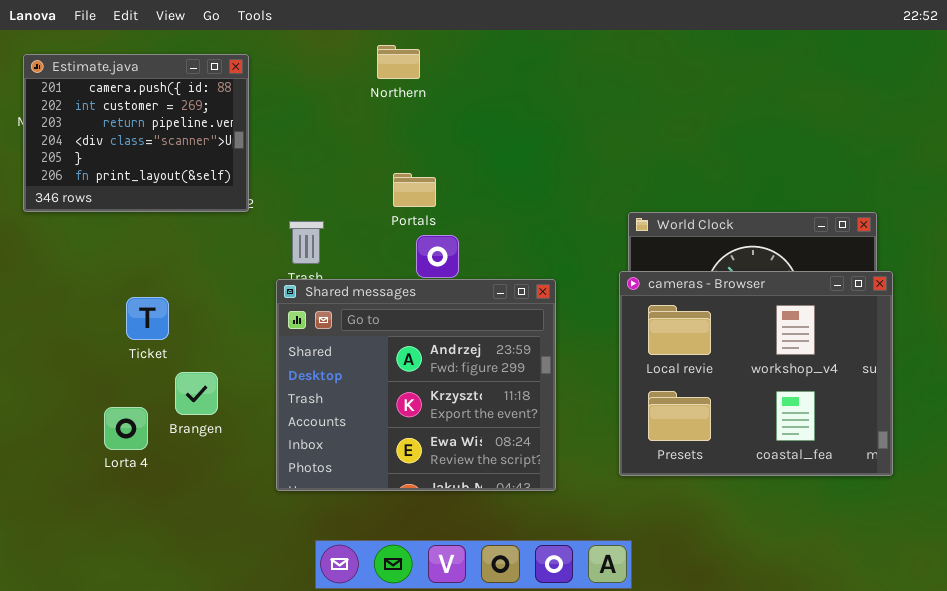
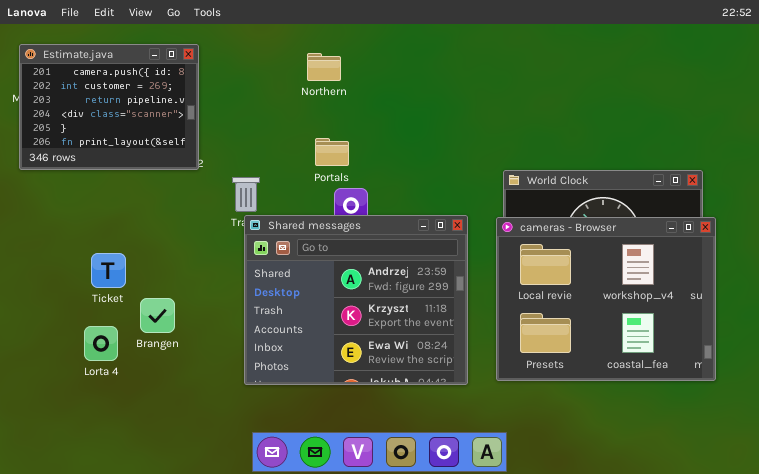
Northern: [377,45,420,79] -> [307,53,341,81], moved
Shared messages: [276,279,556,491] -> [244,215,468,385], moved
Ticket: [126,297,169,340] -> [91,253,126,288], moved

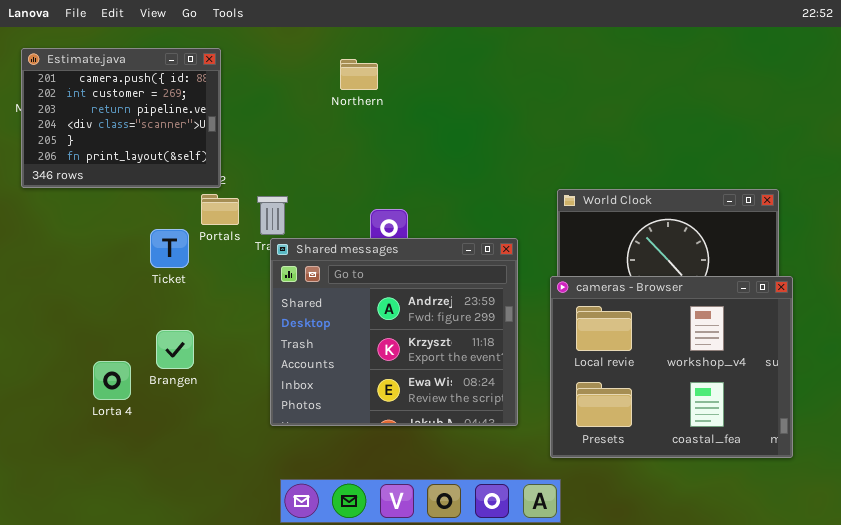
Portals: [315,138,349,166] -> [201,194,239,225], moved
cameras - Browser: [496,217,716,381] -> [550,276,793,458], moved
Ticket: [91,253,126,288] -> [150,229,189,268], moved

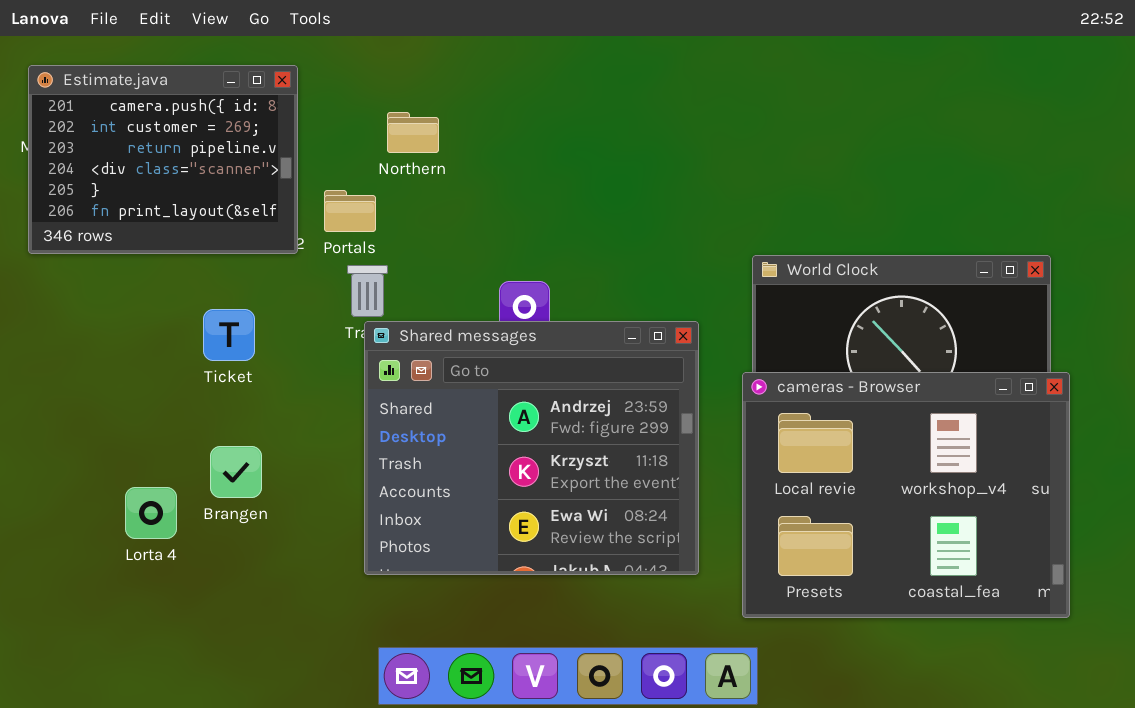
Northern: [340,59,378,90] -> [387,112,439,153], moved
Portals: [201,194,239,225] -> [324,190,376,232], moved

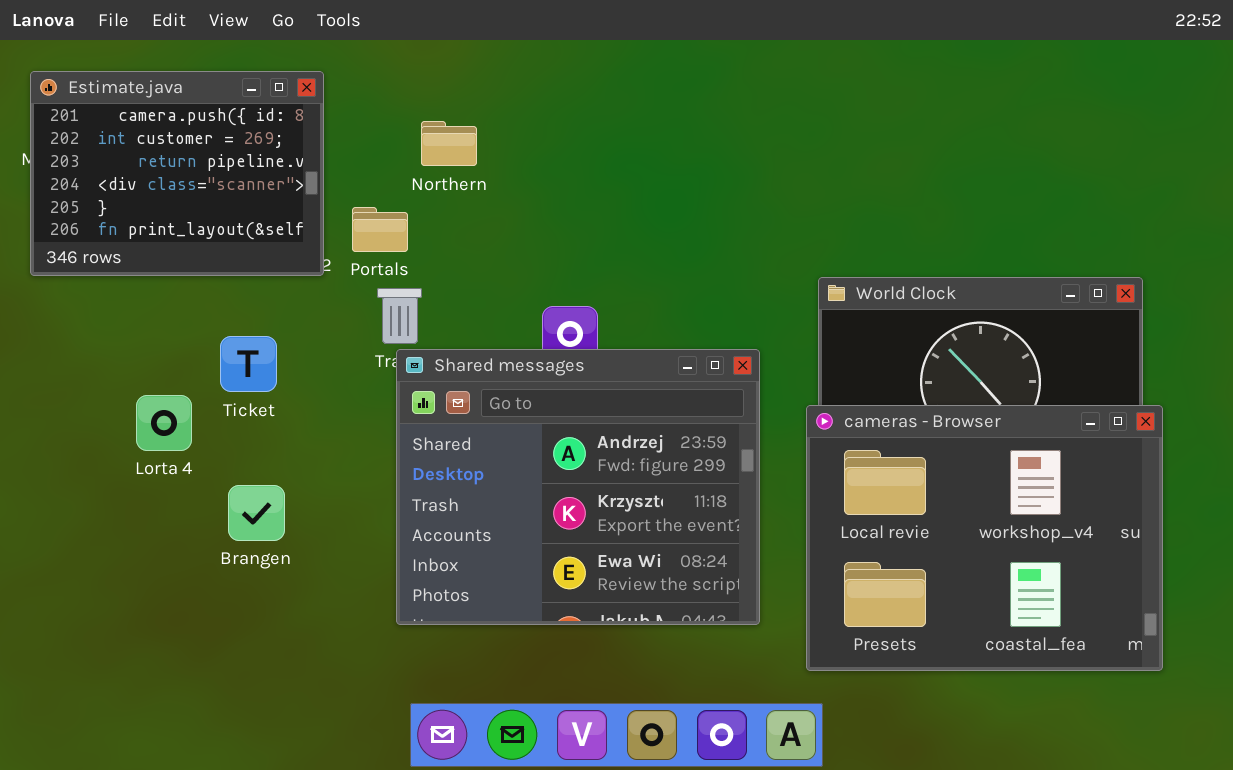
Lorta 4: [125,487,177,539] -> [136,395,192,451], moved

